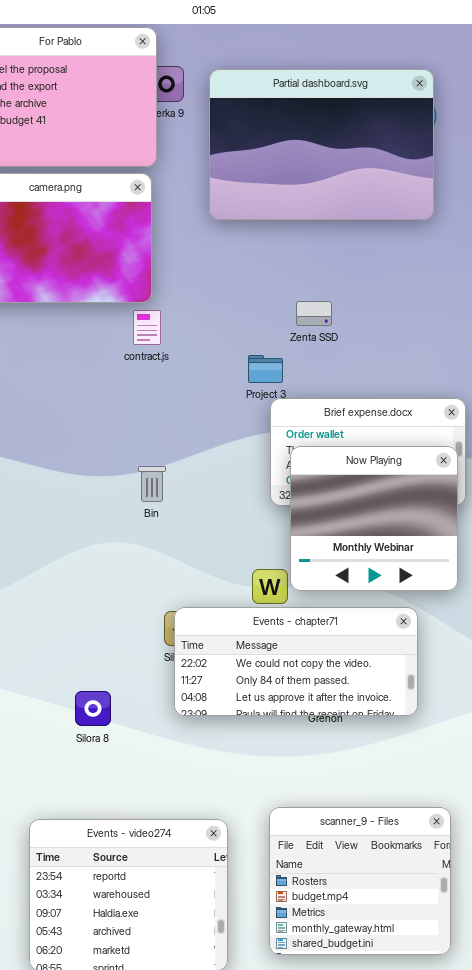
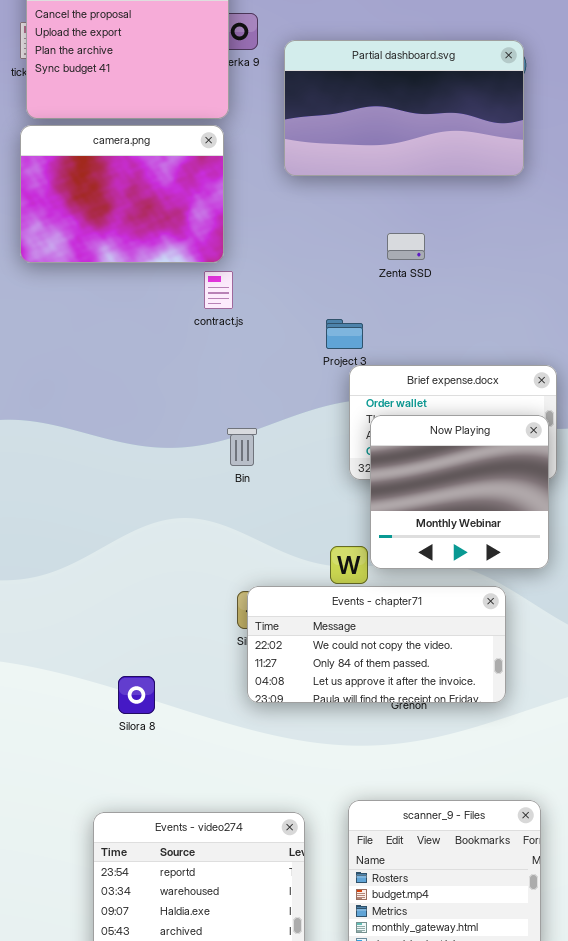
Partial dashboard.svg: [209,69,434,220] -> [284,40,524,176], resized
Zenta SSD: [296,301,332,326] -> [387,233,425,260], moved
Bin: [138,466,166,502] -> [227,428,257,466], moved
Silora 8: [75,691,111,726] -> [118,676,155,714], moved

